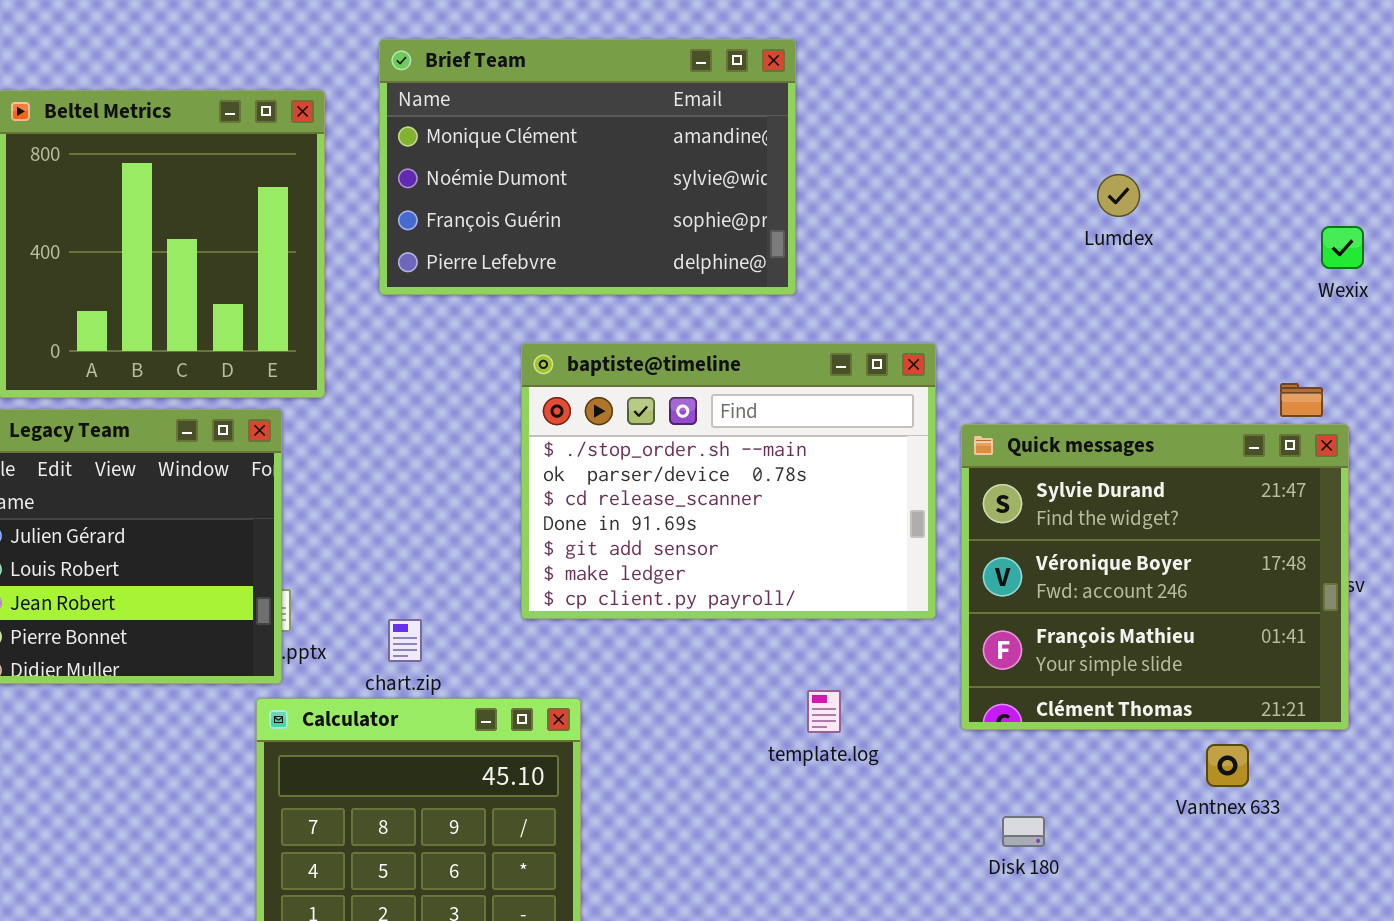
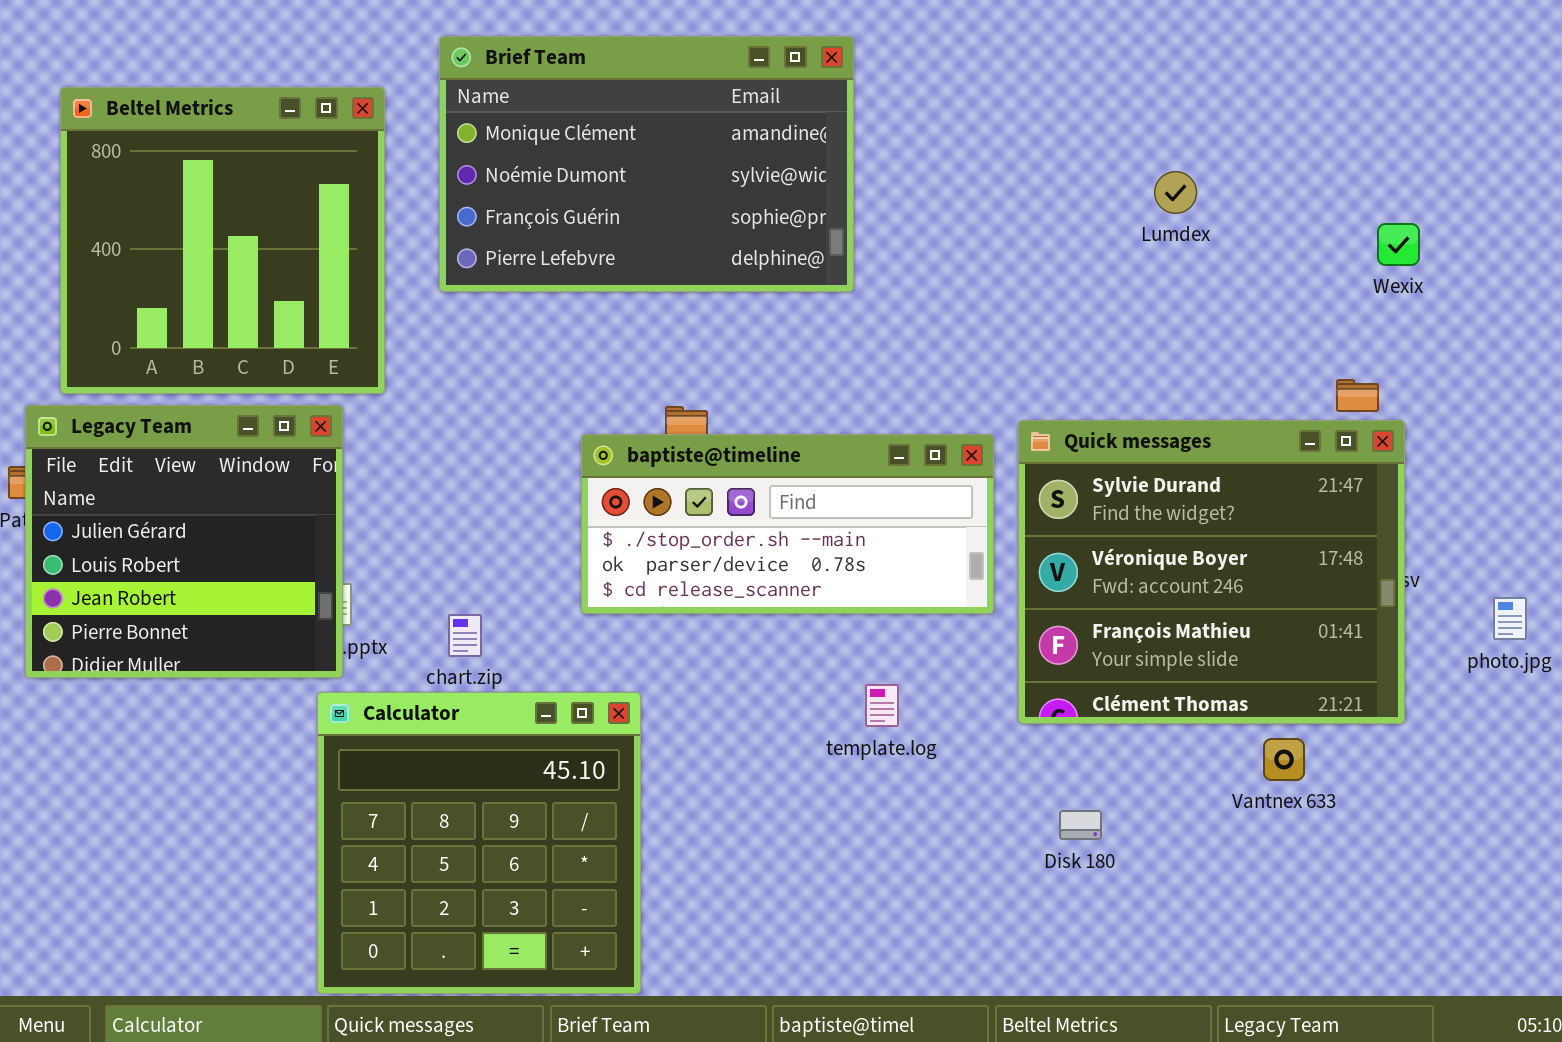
baptiste@timeline: [521,343,936,619] -> [581,434,994,614], resized

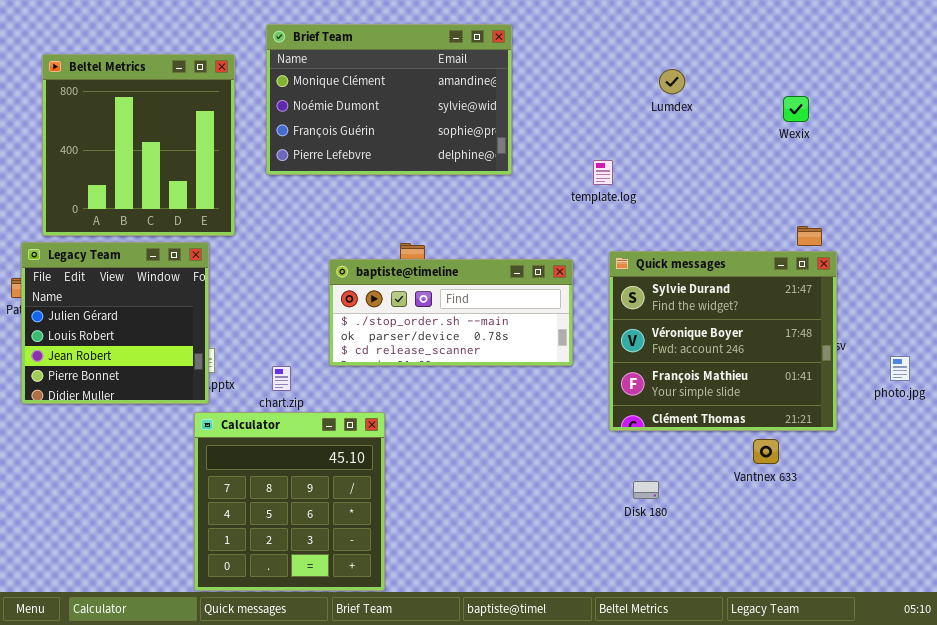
Lumdex: [1154,171,1197,214] -> [659,69,685,94], moved
Wexix: [1377,223,1420,266] -> [783,96,809,122], moved
baptiste@timeline: [581,434,994,614] -> [329,259,573,366], moved
template.log: [865,684,899,727] -> [593,160,613,185], moved

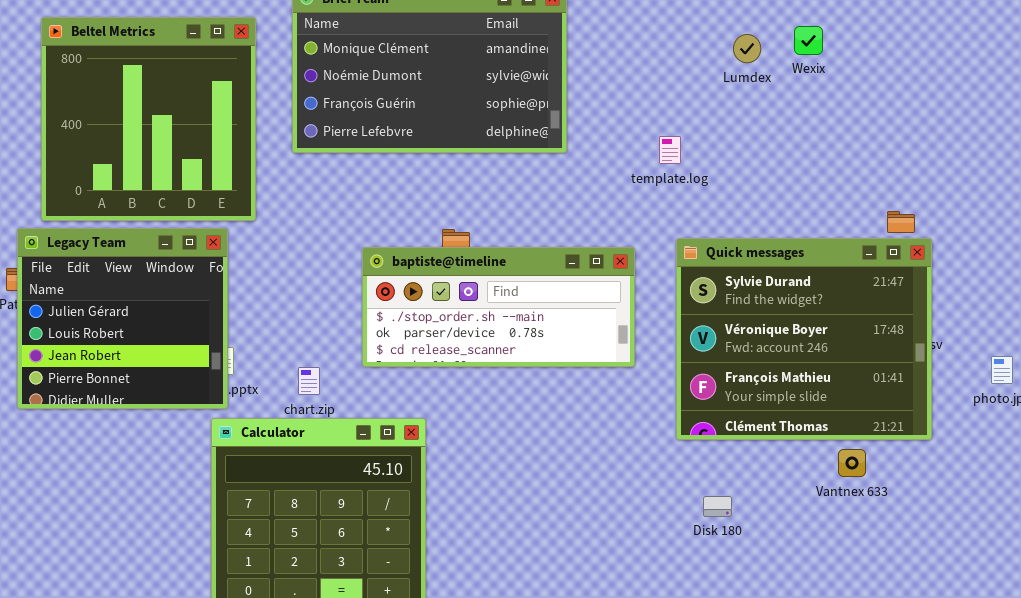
Wexix: [783,96,809,122] -> [794,26,823,55], moved

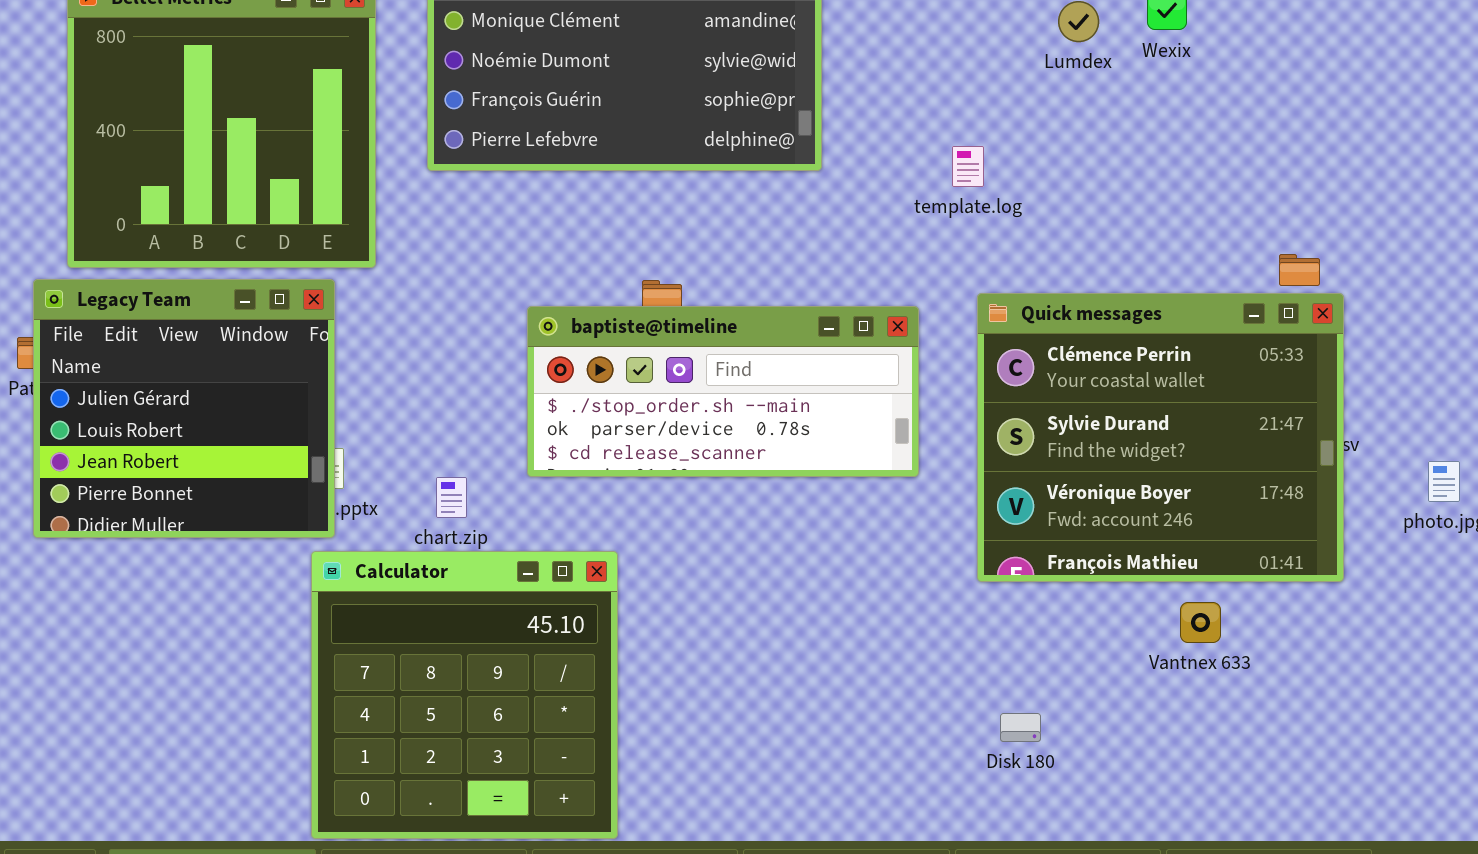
Quick messages: [676,238,932,440] -> [977,293,1344,582], scrolled up 1 row
Vantnex 633: [838,449,866,477] -> [1180,602,1221,643], moved
Disk 180: [703,496,732,517] -> [1000,713,1041,742], moved

